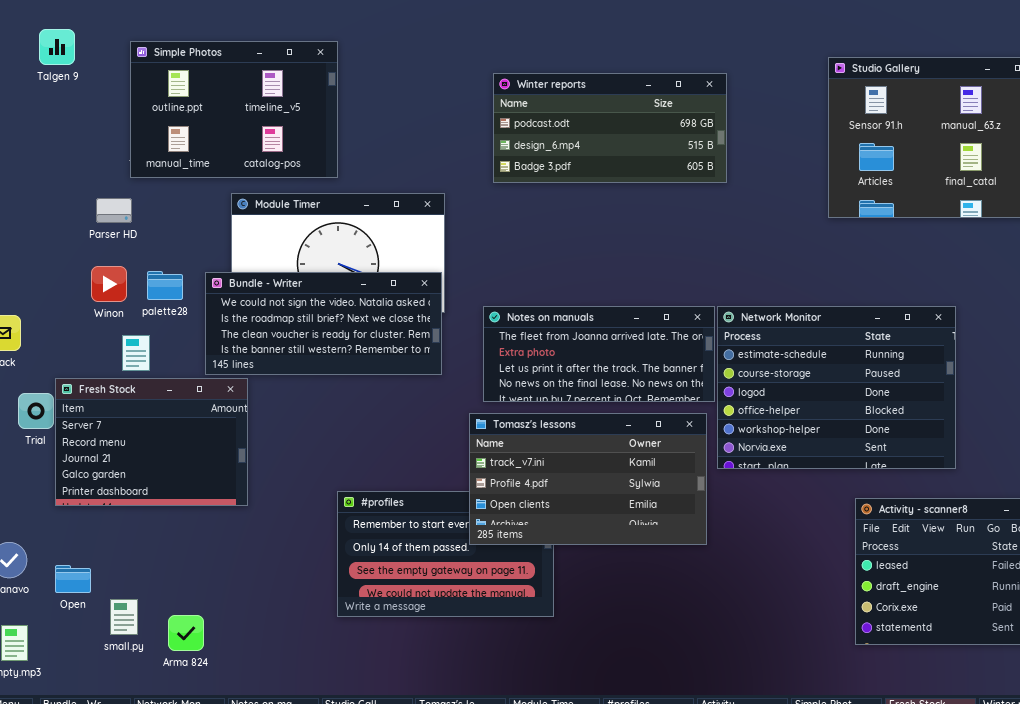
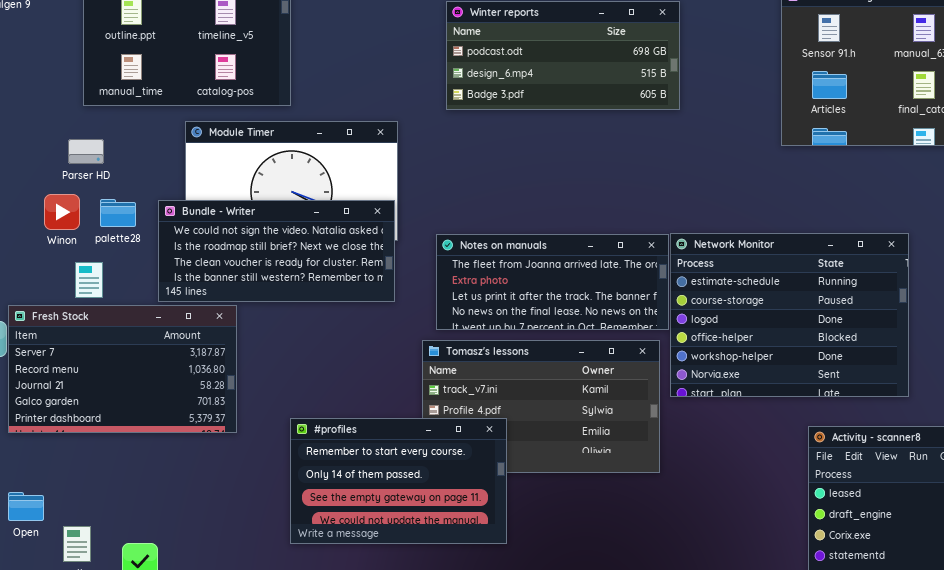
Parser HD: [96,198,132,223] -> [68,139,104,164], moved
Fresh Stock: [55,378,248,506] -> [8,305,237,433], resized
#profiles: [337,491,554,617] -> [290,418,507,544], raised

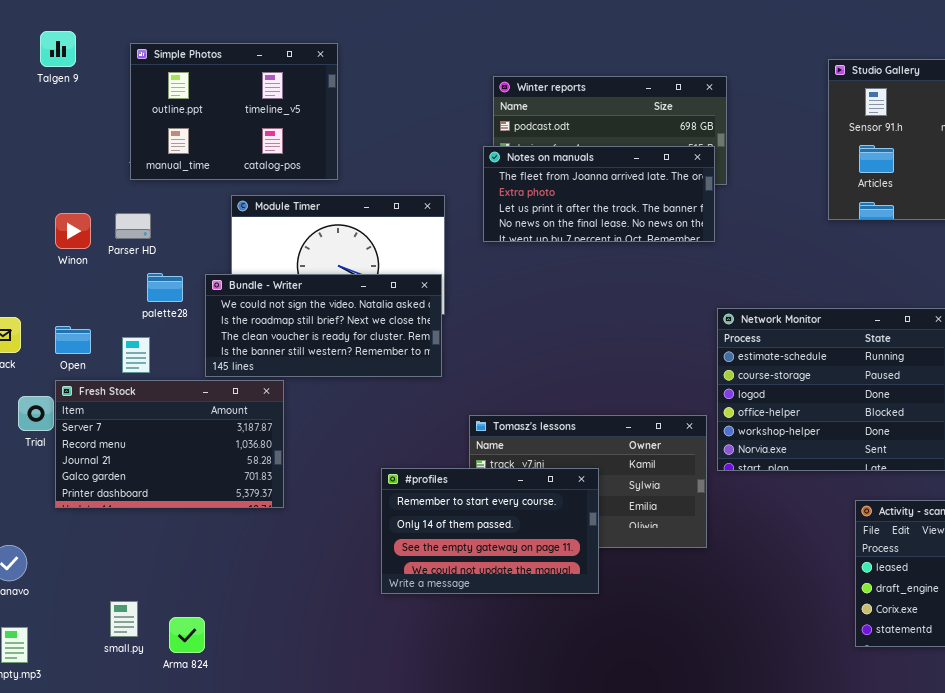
Winon: [44,194,80,230] -> [55,213,91,249], moved
Notes on manuals: [436,234,669,330] -> [483,146,715,242], moved
#profiles: [290,418,507,544] -> [381,468,599,594], moved
Open: [8,492,44,521] -> [55,326,91,354], moved

